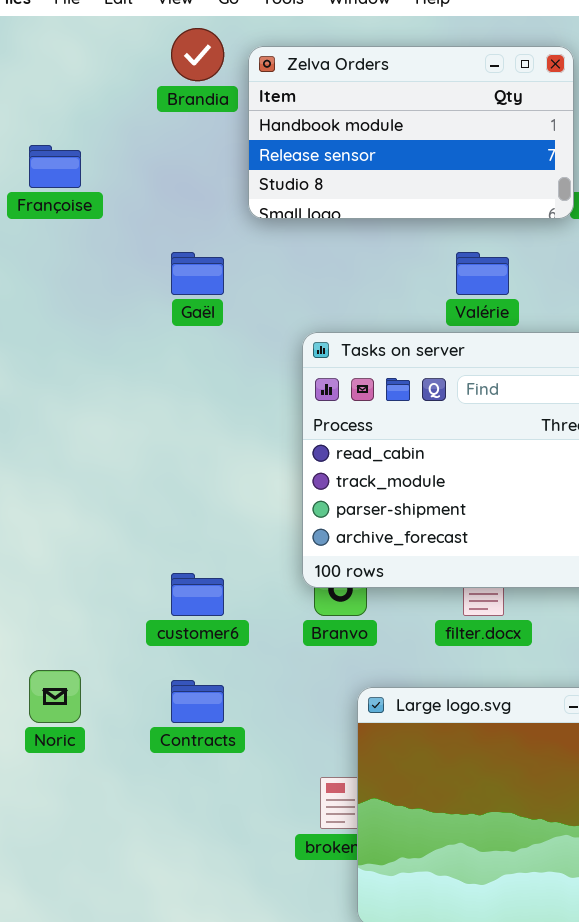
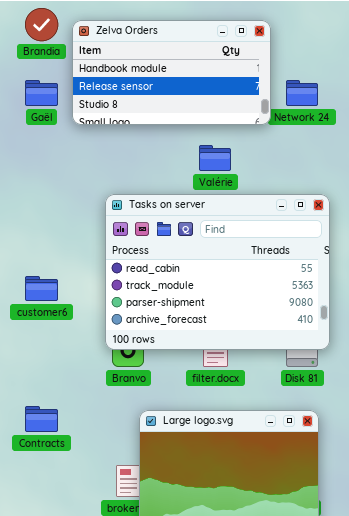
Gaël: [171,252,224,295] -> [25,80,58,106], moved
customer6: [171,573,224,616] -> [25,276,58,301], moved

